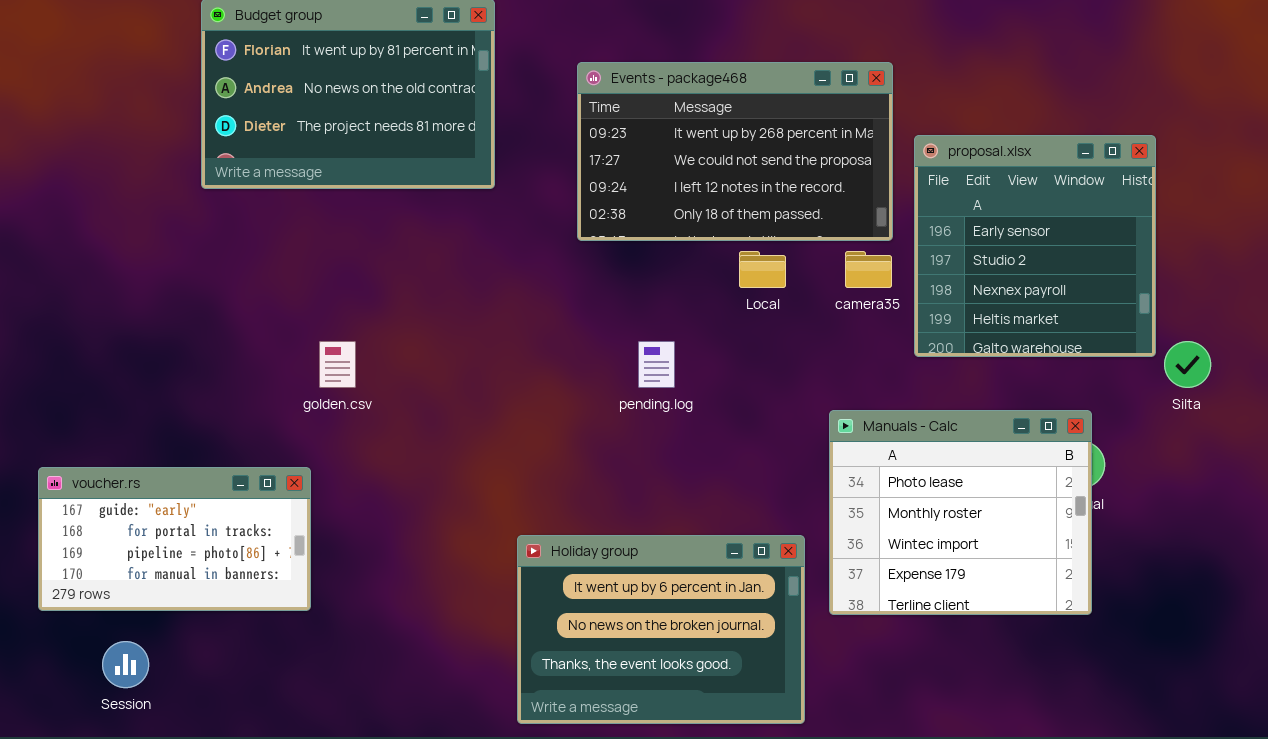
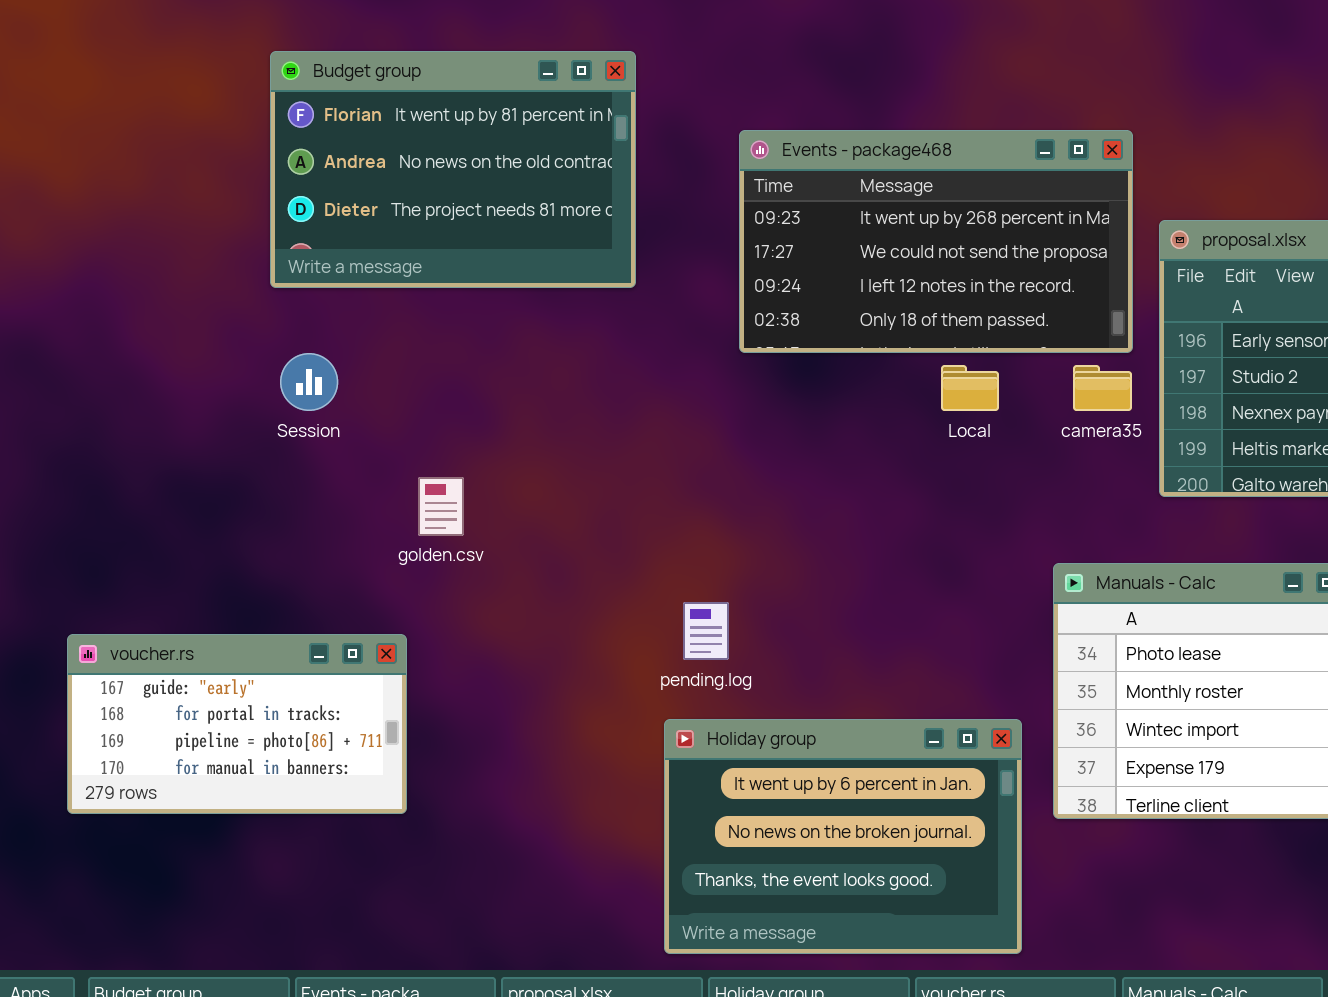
pending.log: [638,341,675,388] -> [683,602,729,660], moved
Session: [102,641,149,688] -> [280,353,338,411], moved

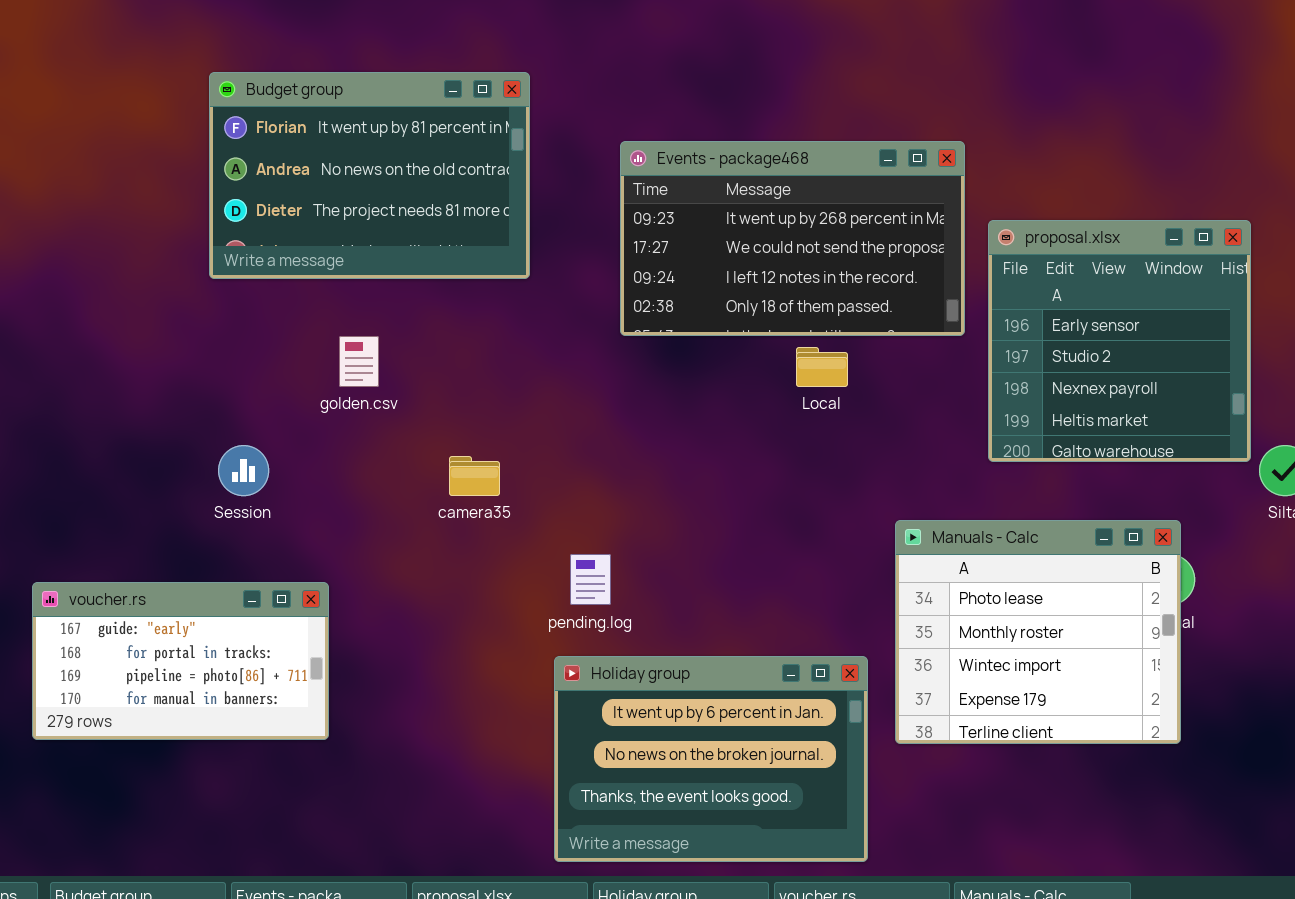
Session: [280,353,338,411] -> [218,445,269,496], moved
camera35: [1073,365,1132,411] -> [449,456,500,496], moved
golden.csv: [418,477,464,536] -> [339,336,379,387], moved

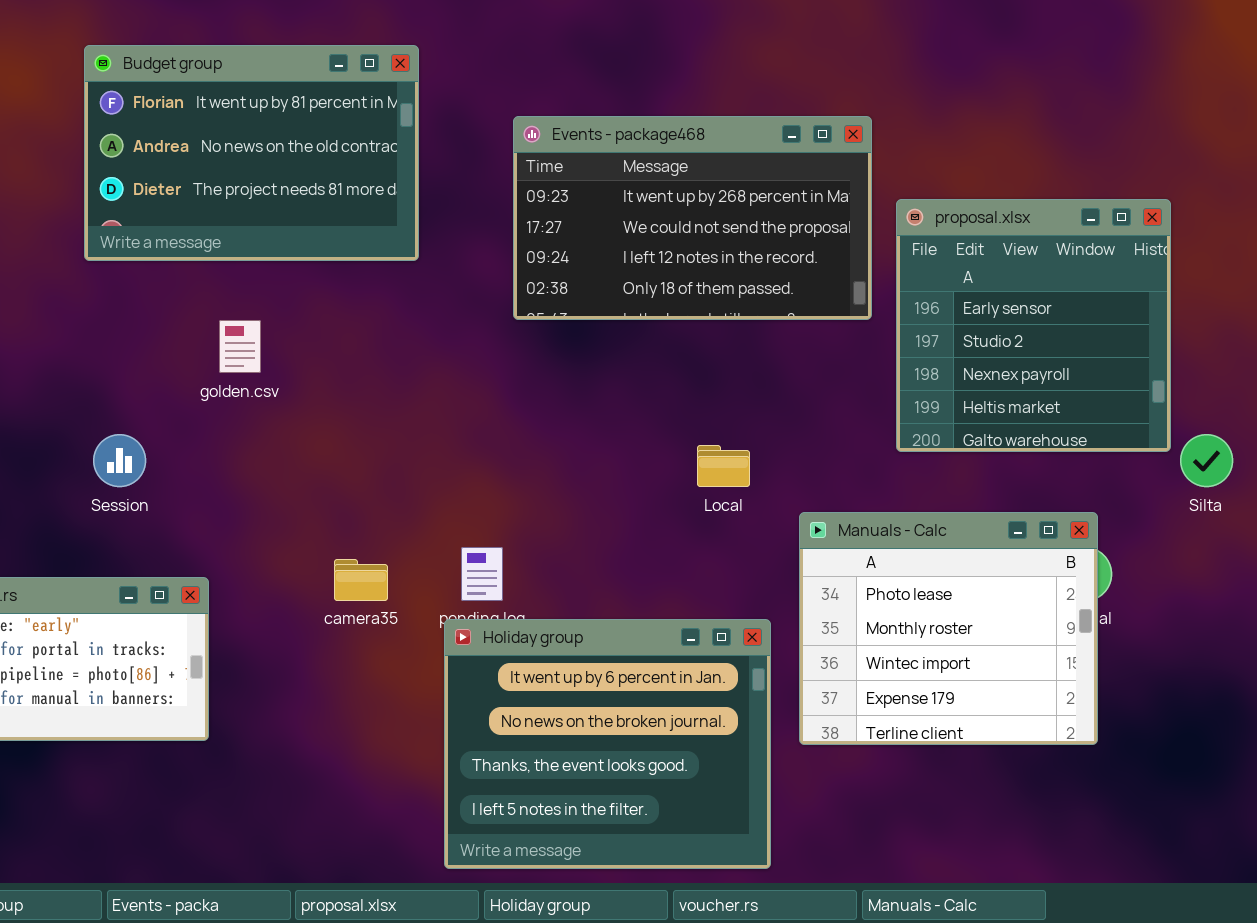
Local: [796,347,848,387] -> [697,445,750,487], moved
camera35: [449,456,500,496] -> [334,559,388,601], moved
Holiday group: [554,656,868,862] -> [444,619,771,869], resized

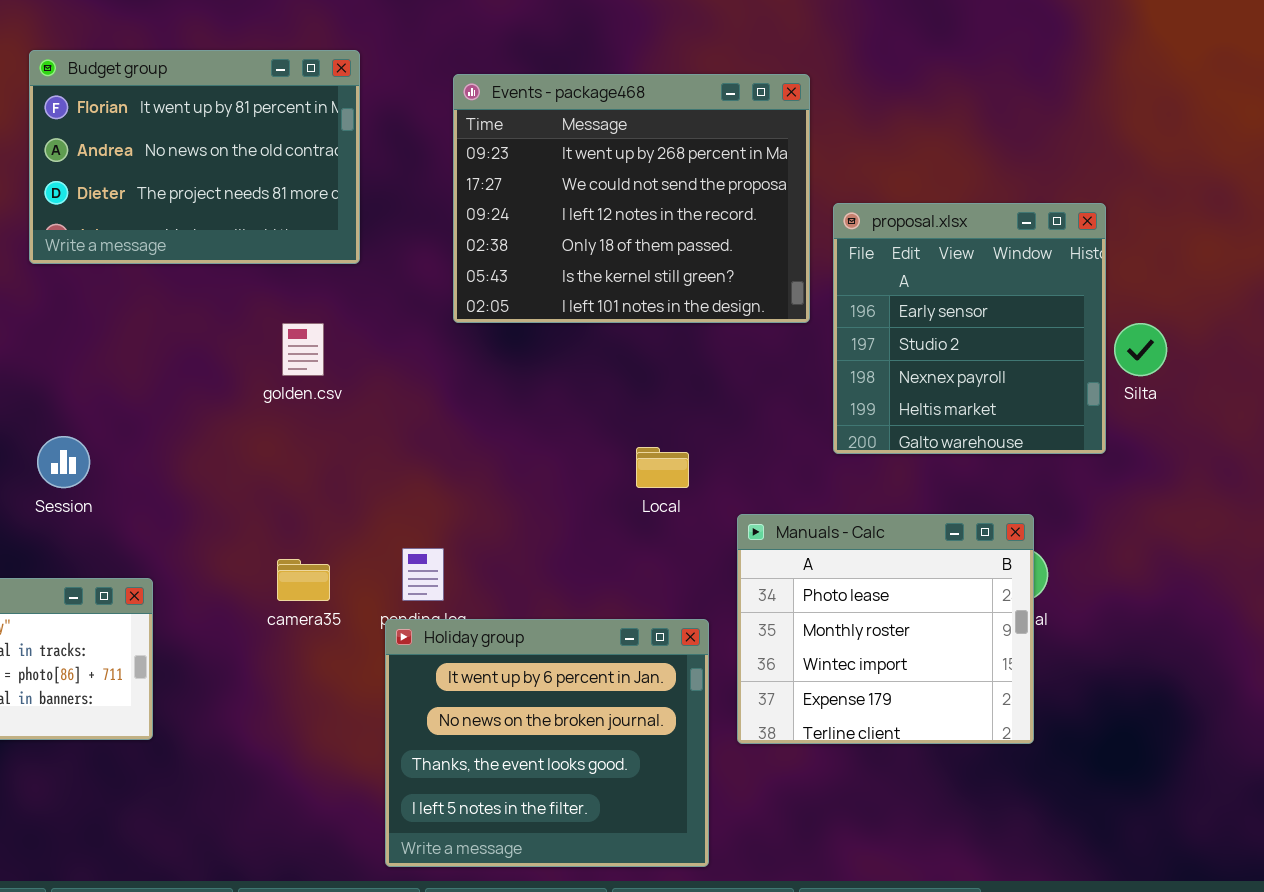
Events - package468: [513,116,872,320] -> [453,74,810,323], resized
golden.csv: [219,320,261,373] -> [282,323,324,376], moved
Silta: [1180,434,1233,487] -> [1114,323,1167,376], moved

